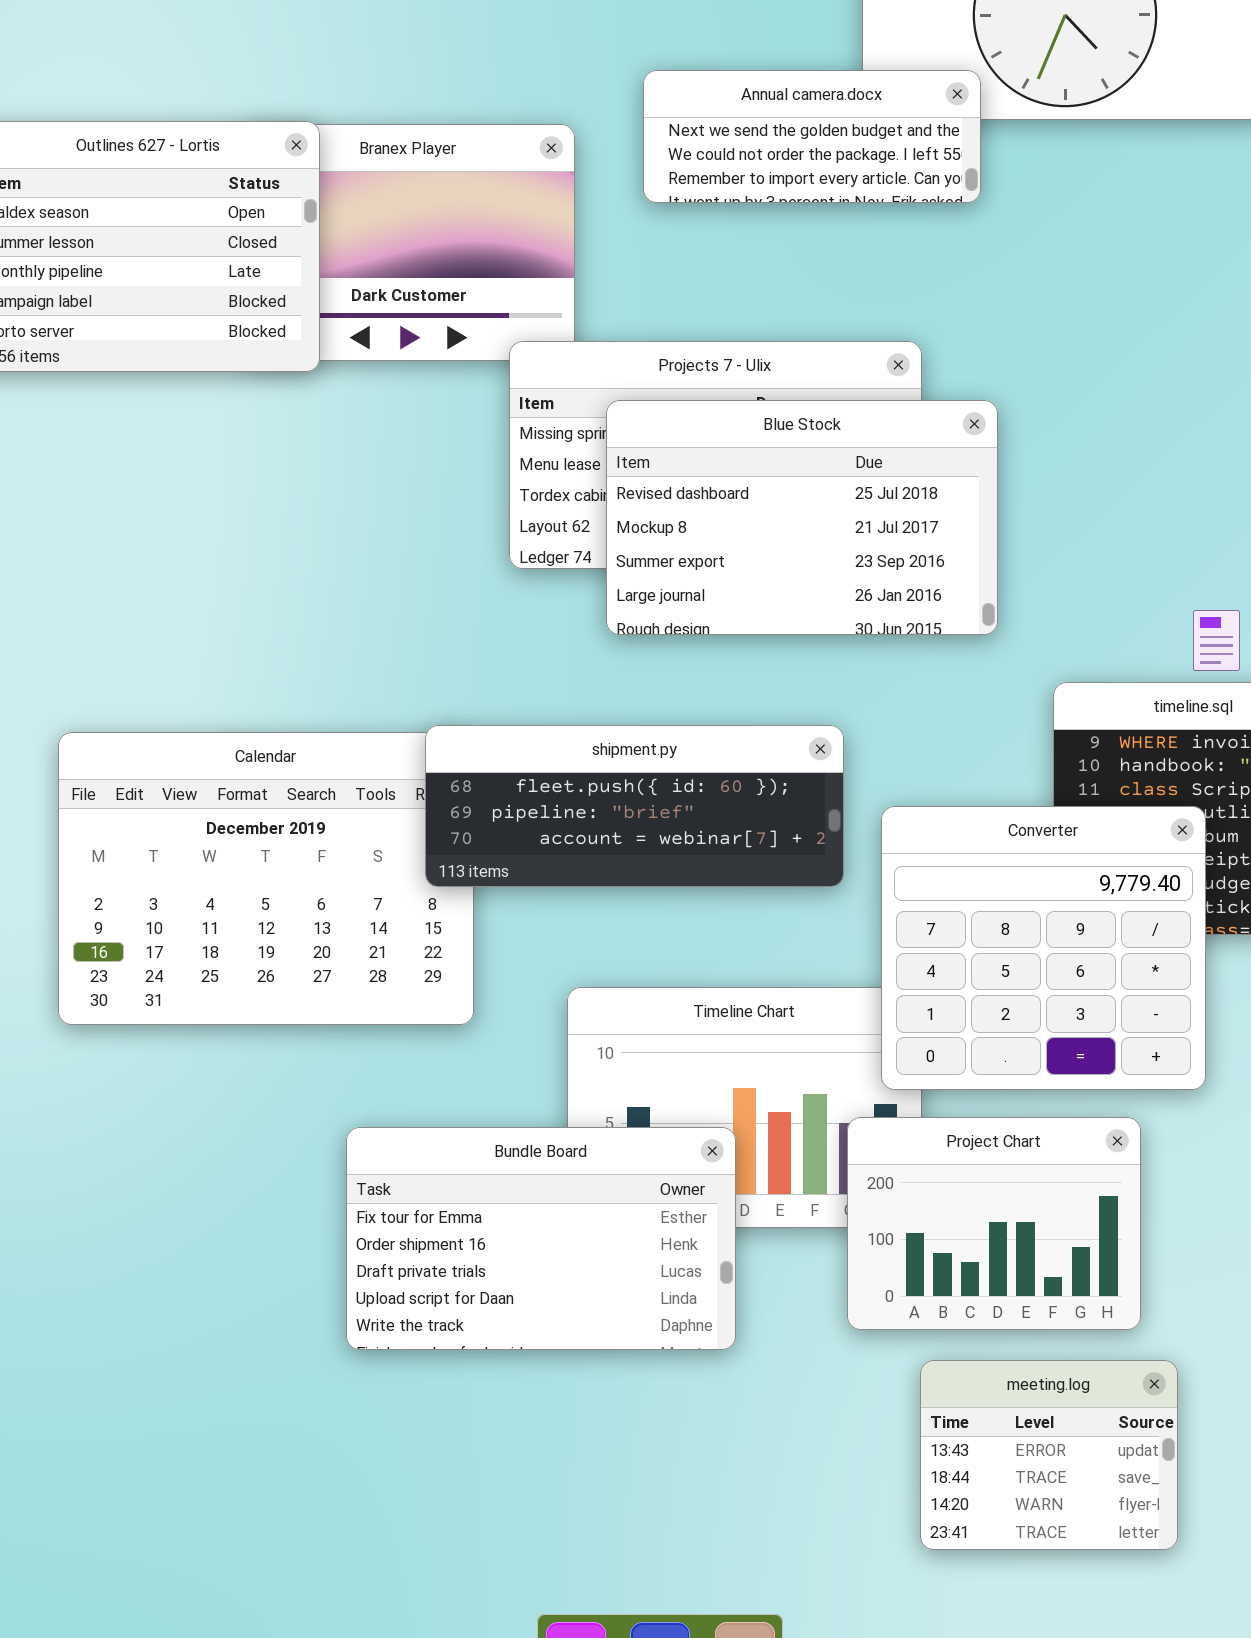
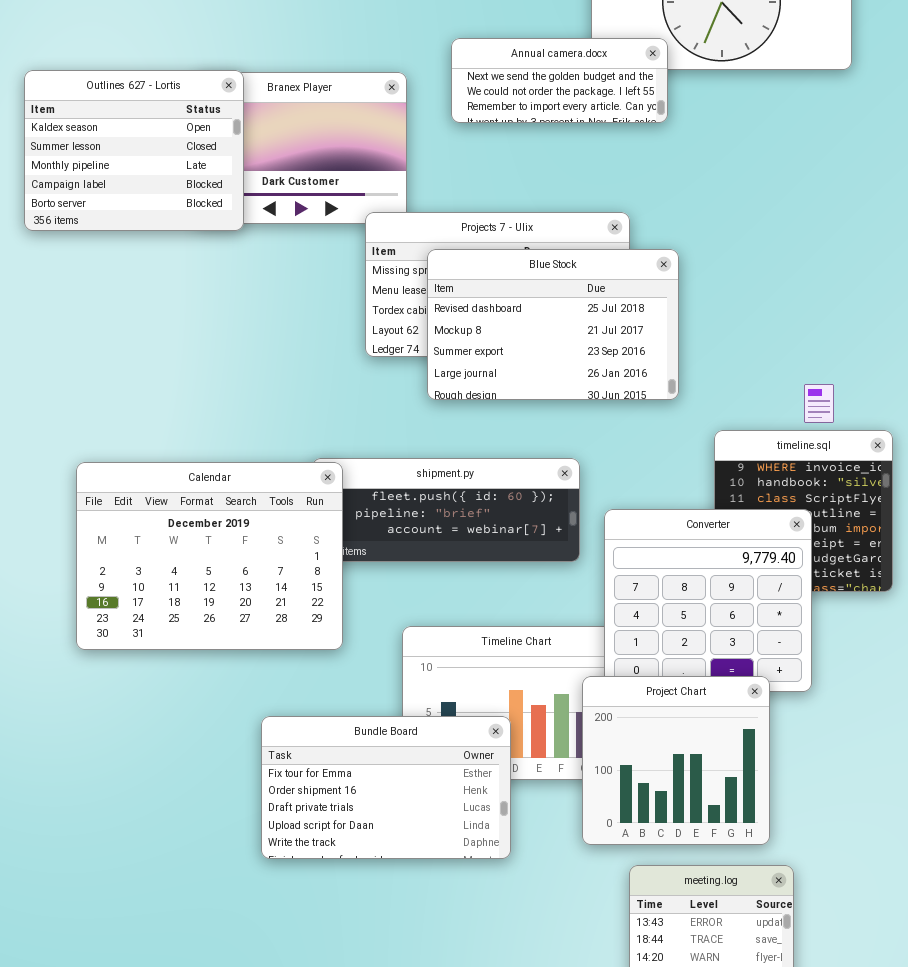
Calendar: [58,732,474,1025] -> [76,462,343,650], raised
Project Chart: [847,1117,1141,1330] -> [582,676,770,845], resized

